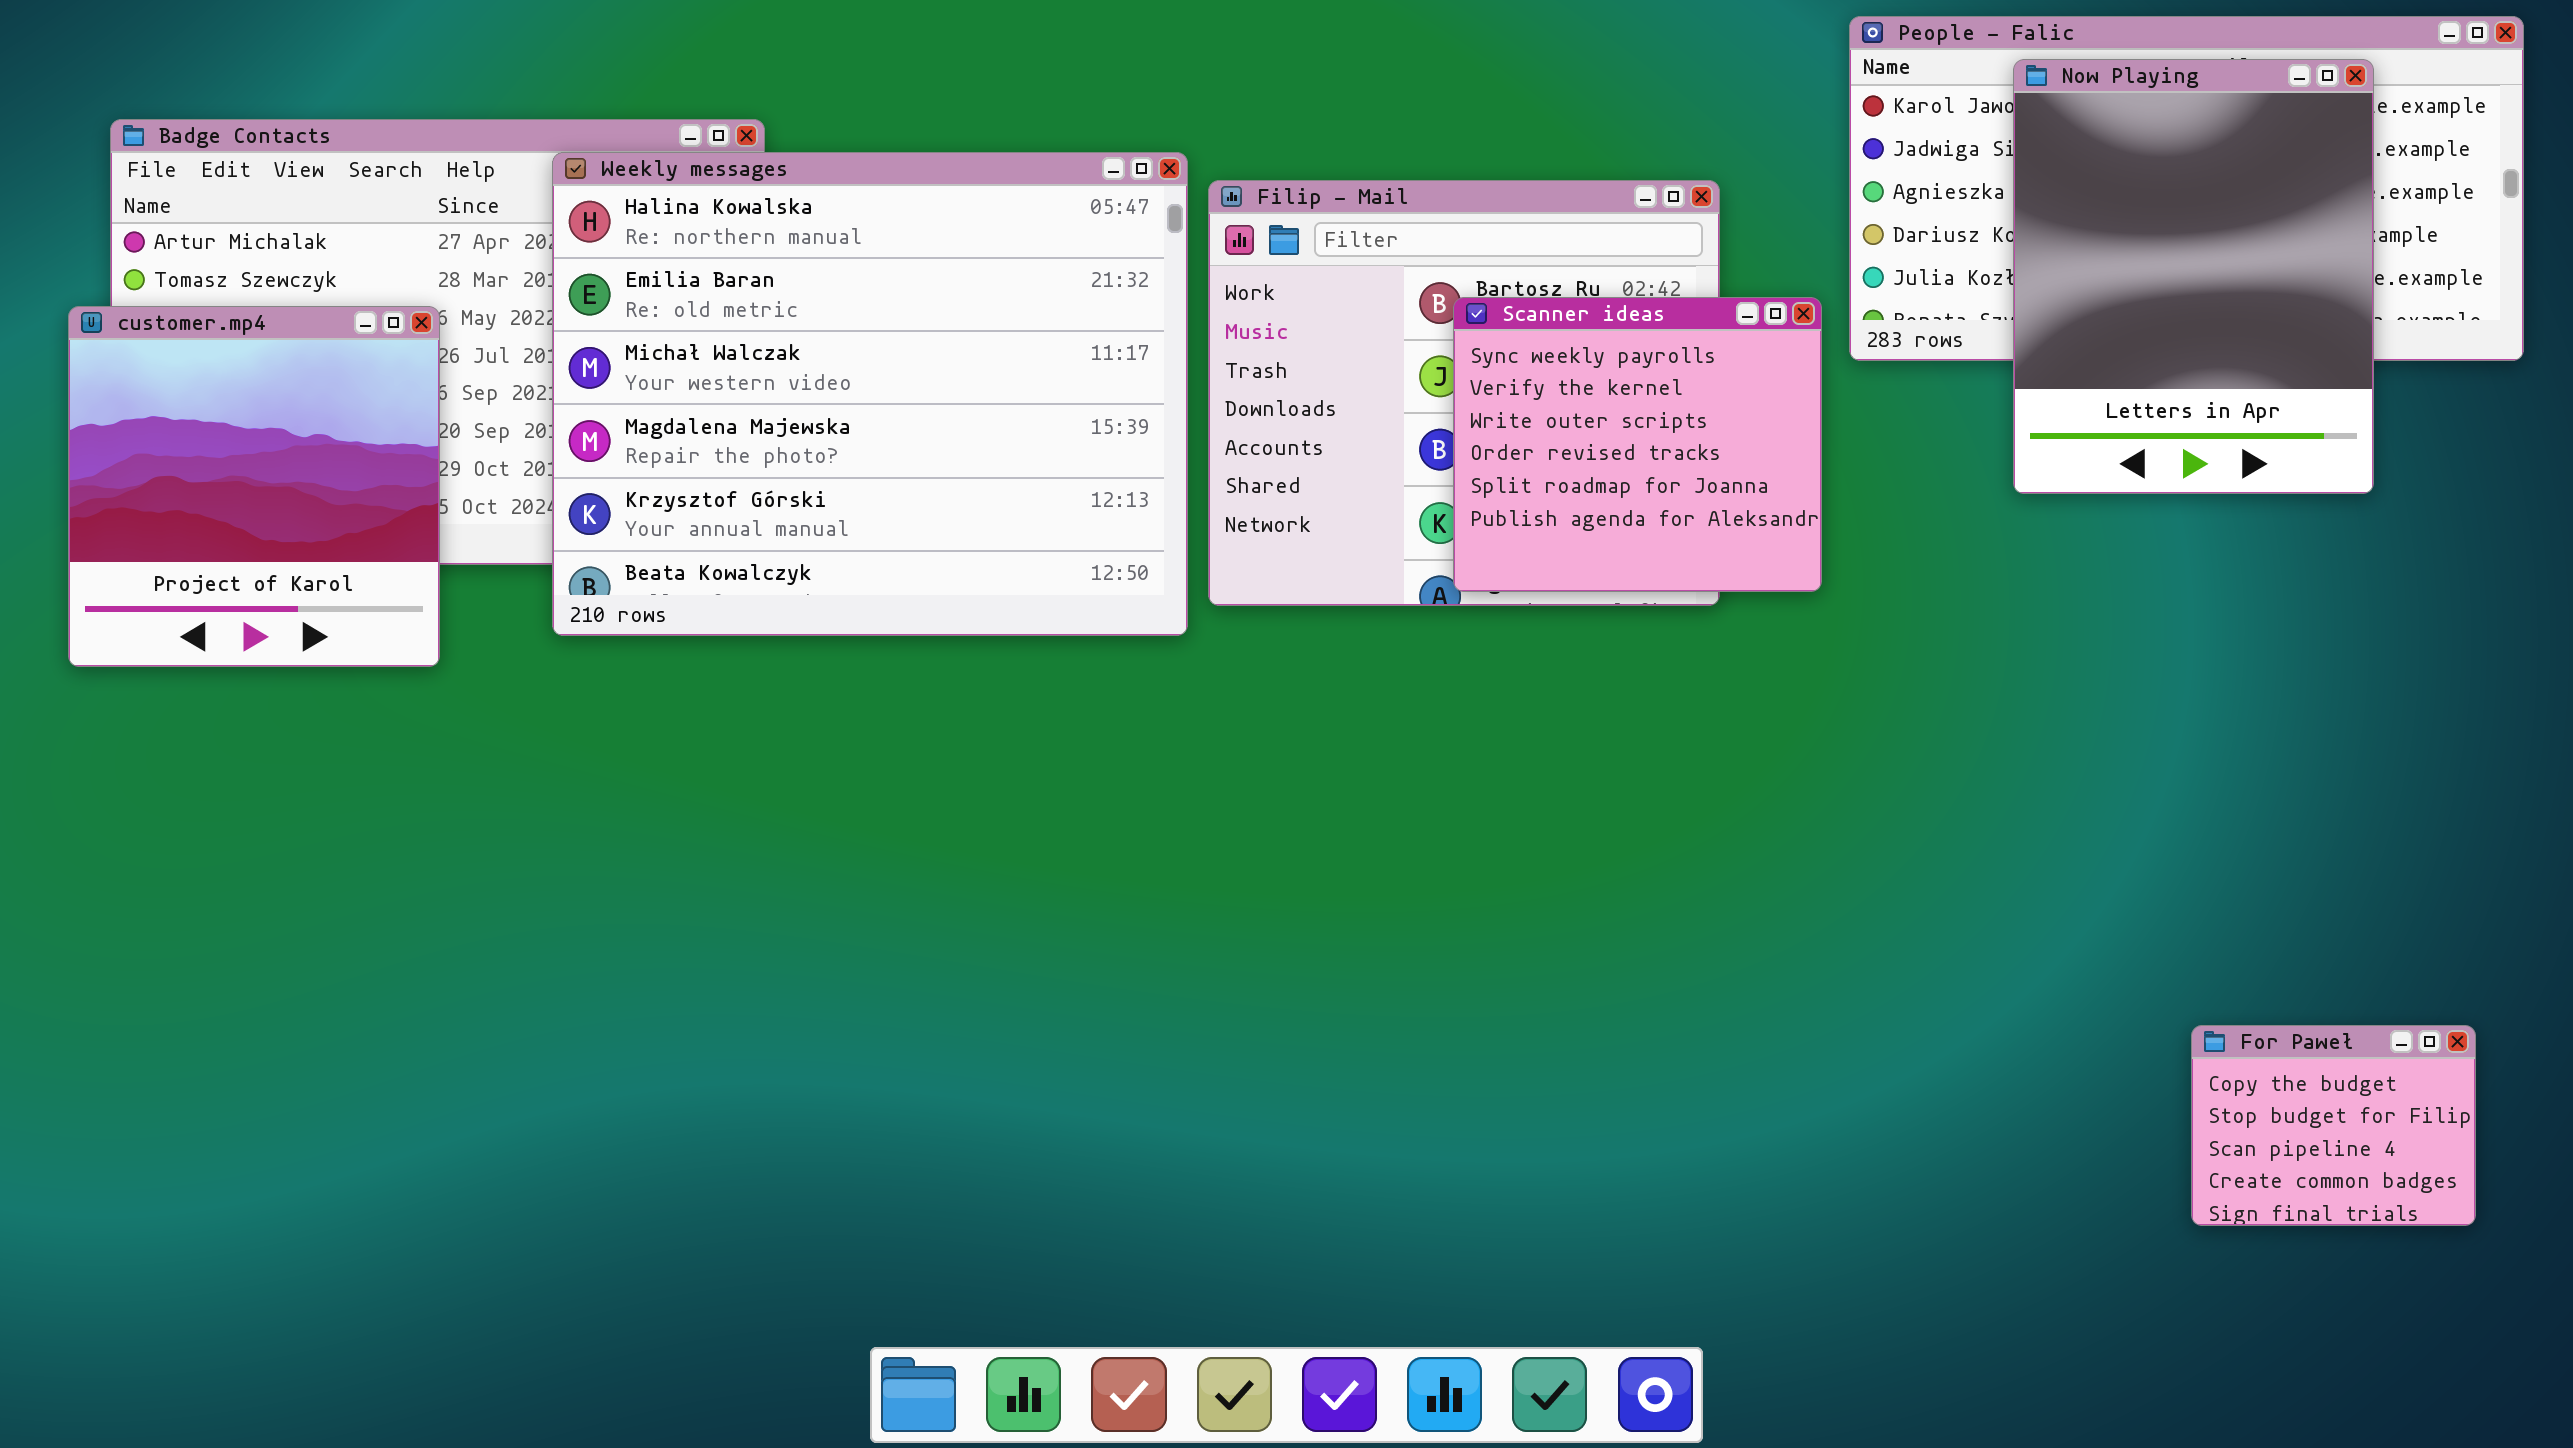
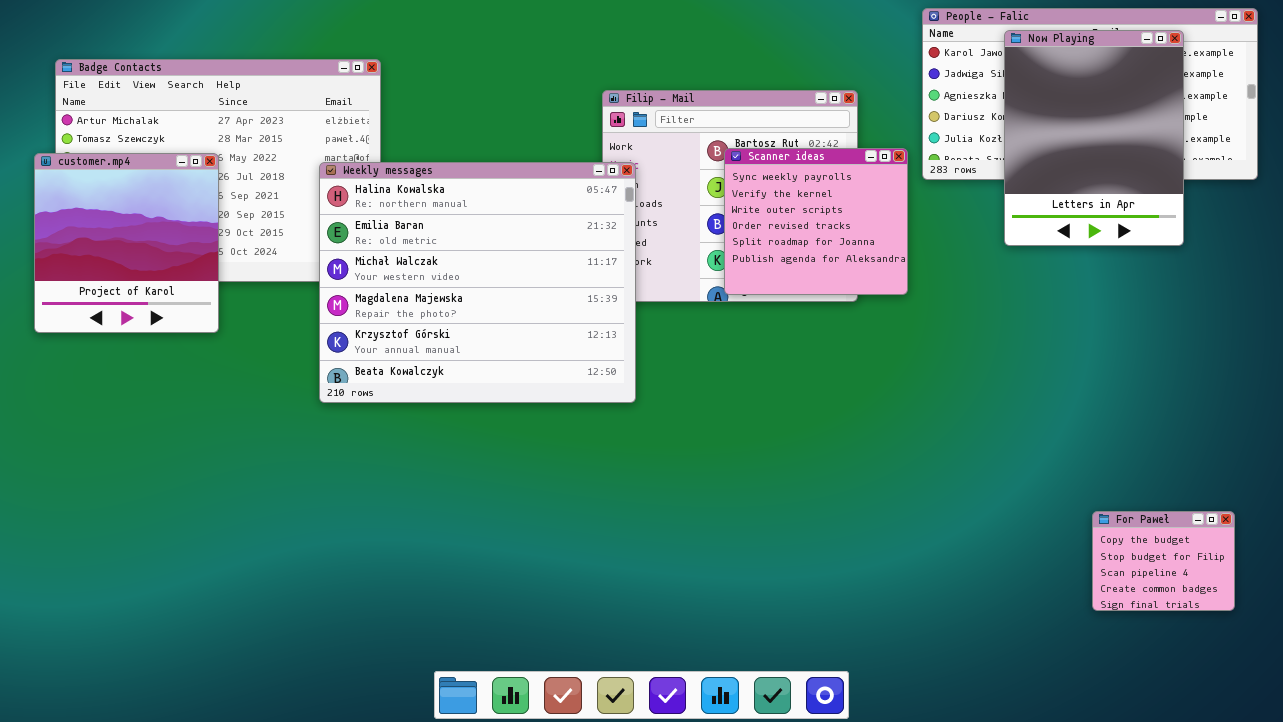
Weekly messages: [552,152,1188,636] -> [319,162,636,403], moved

